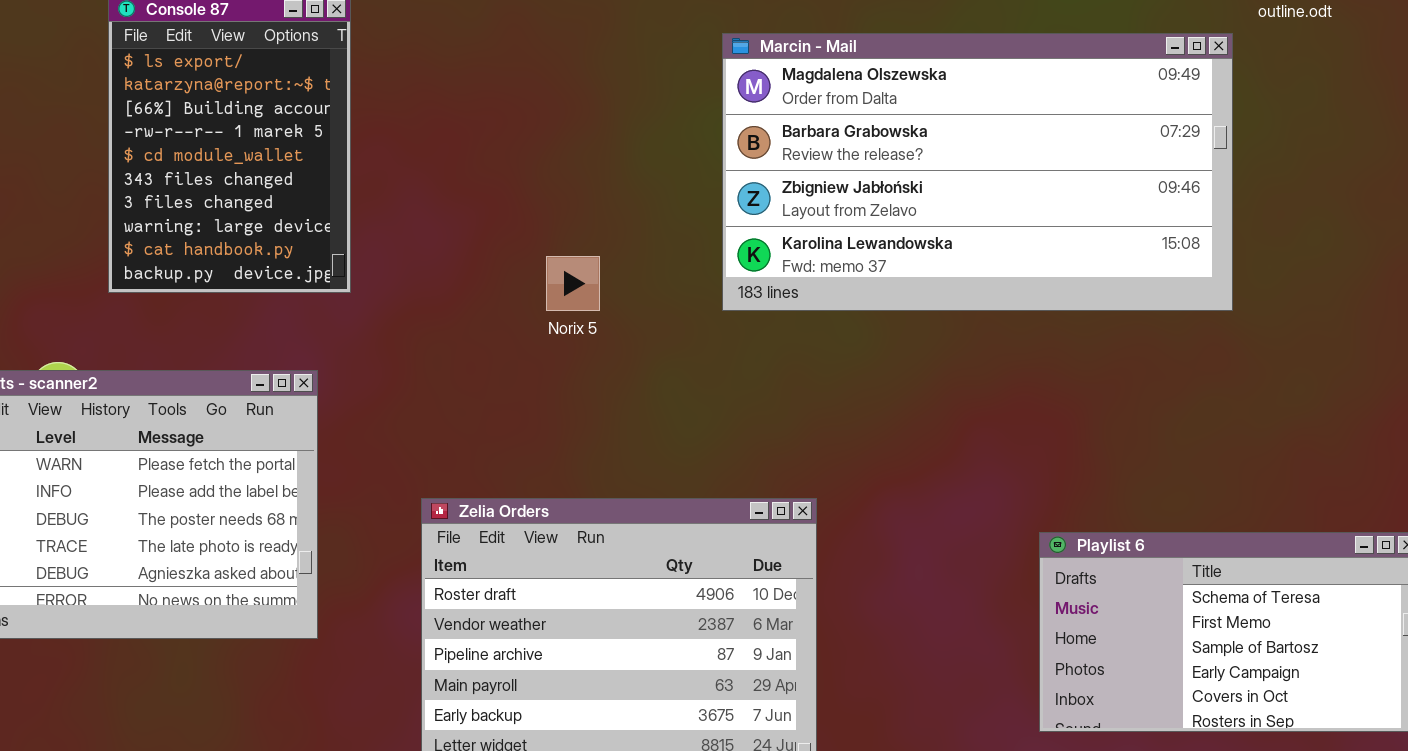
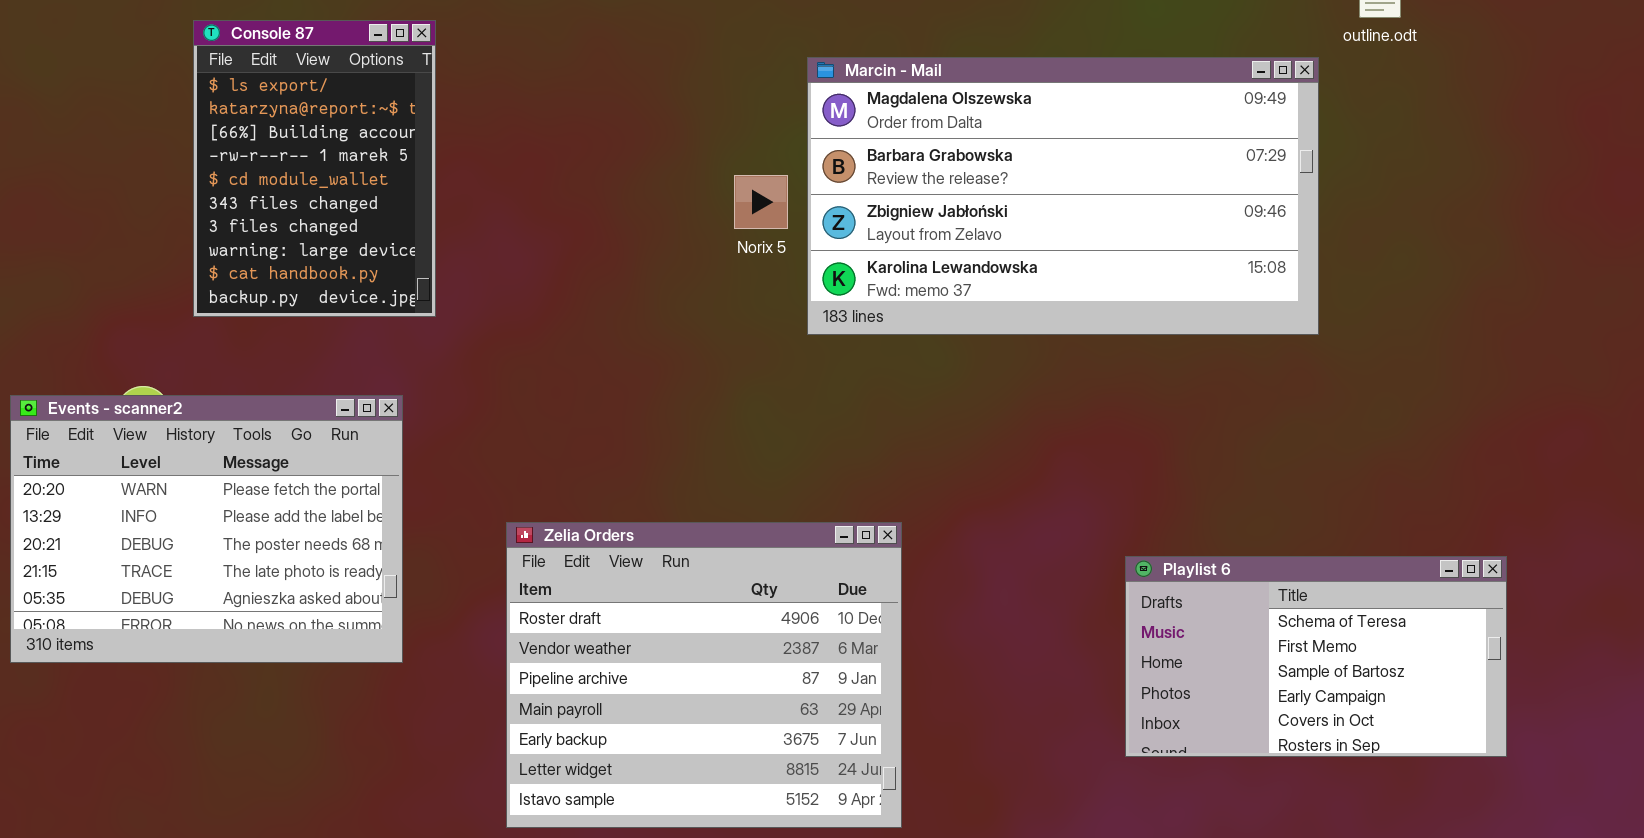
Norix 5: [546,256,600,311] -> [734,175,788,229], moved

